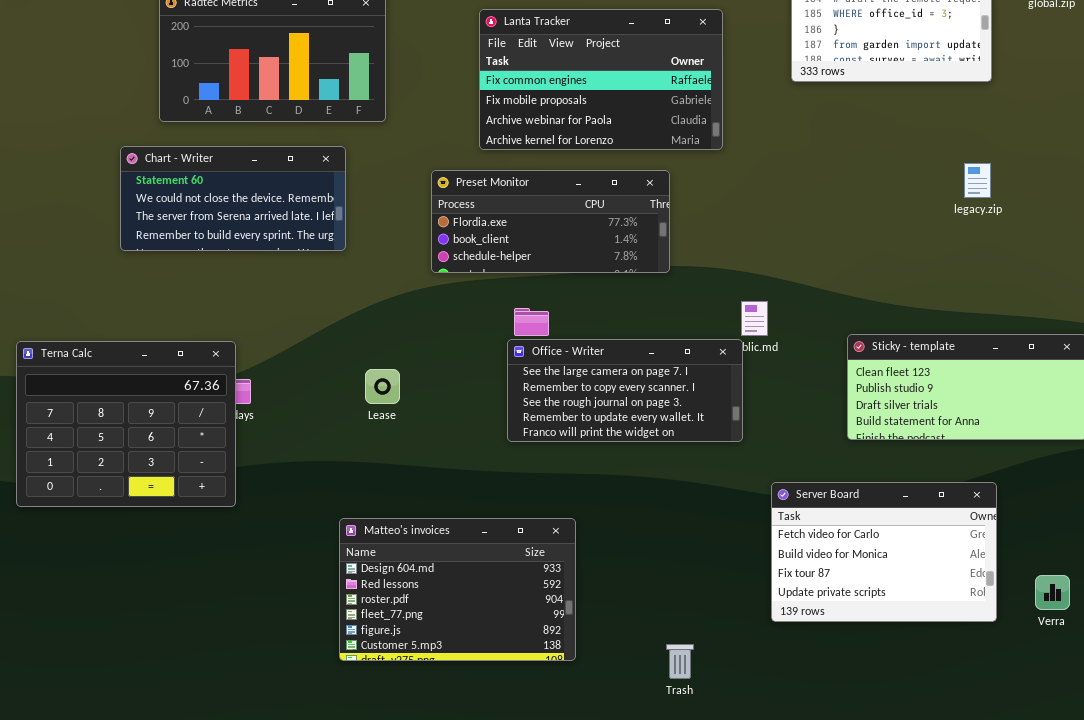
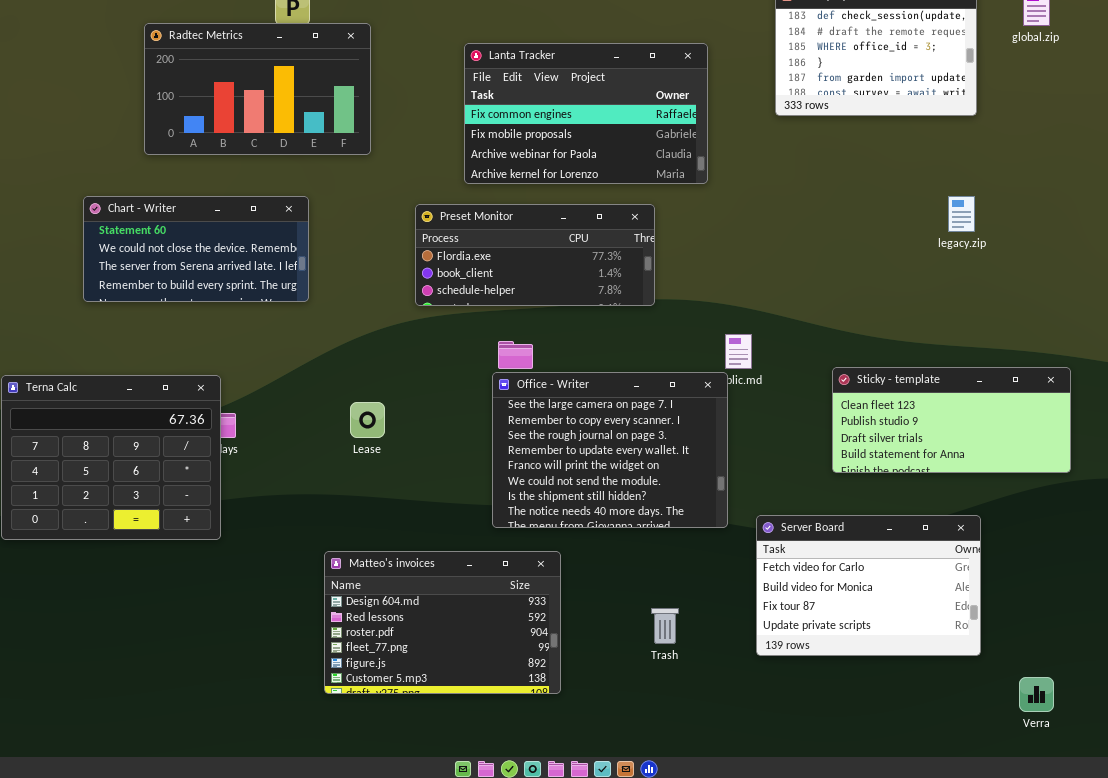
Chart - Writer: [120,146,346,251] -> [83,196,309,302], moved
Office - Writer: [507,339,743,442] -> [492,372,728,528], resized
Verra: [1035,575,1070,610] -> [1019,677,1054,712], moved
Trash: [666,644,694,679] -> [651,608,679,644], moved

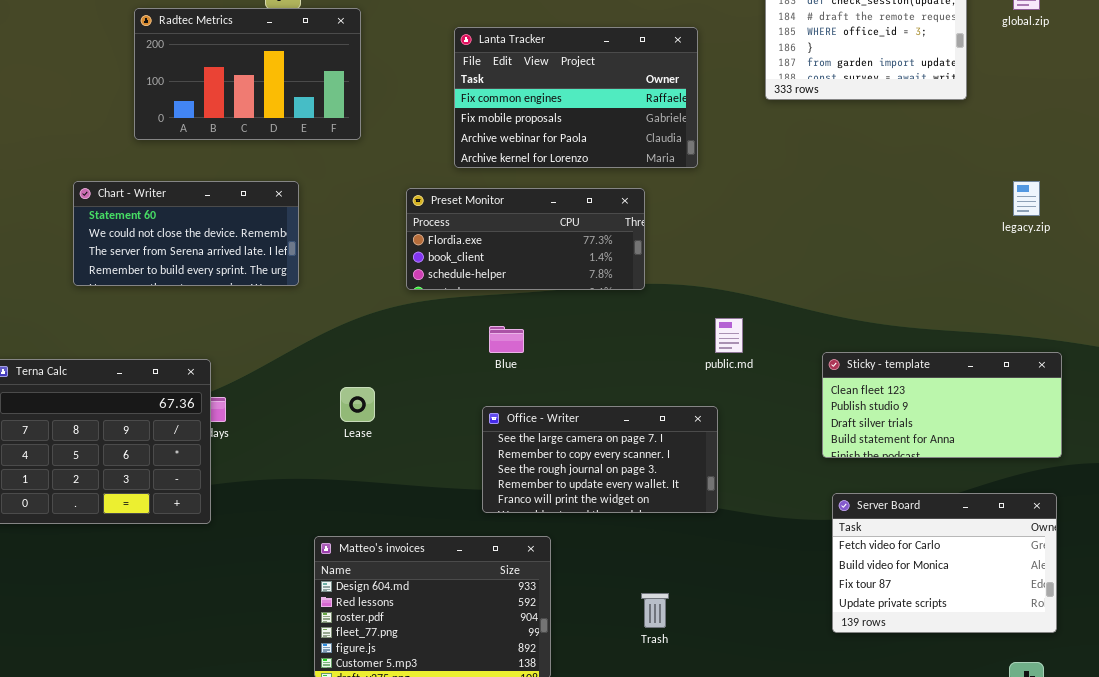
legacy.zip: [948,196,975,232] -> [1013,181,1040,216], moved
Office - Writer: [492,372,728,528] -> [482,406,718,513], resized
Server Board: [756,515,981,656] -> [832,493,1057,633], moved

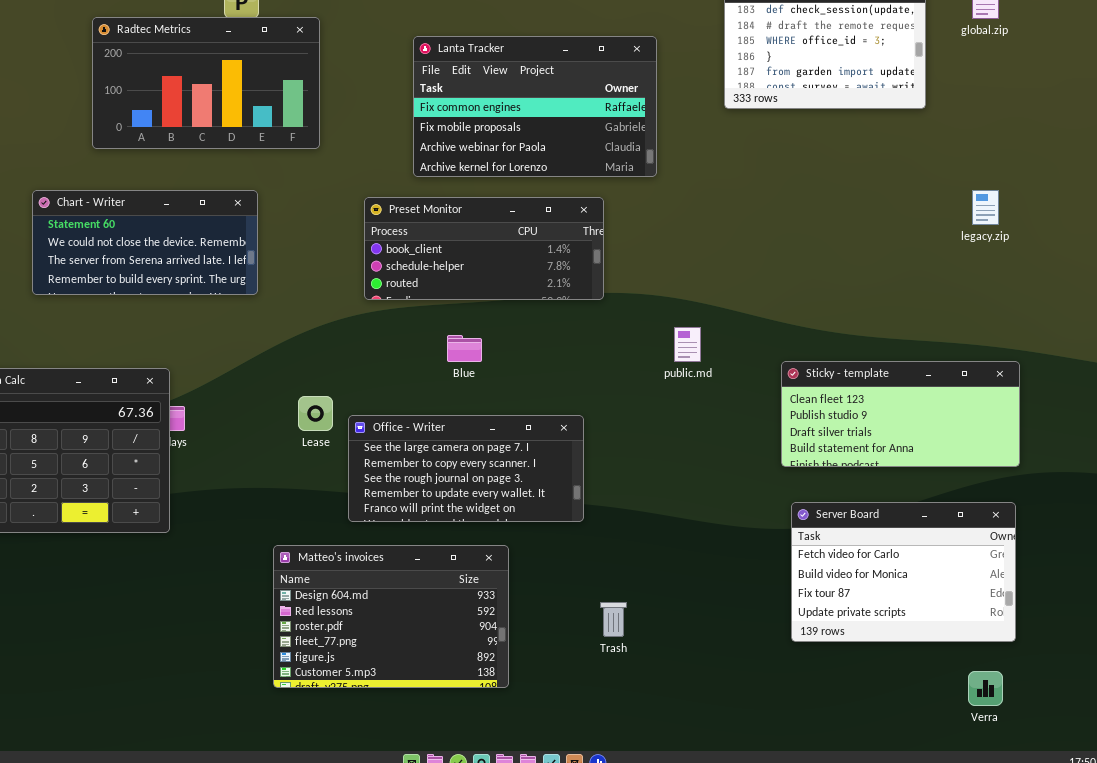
Preset Monitor: [406,188,645,290] -> [364,197,604,300], scrolled down 1 row
Office - Writer: [482,406,718,513] -> [348,415,584,522], moved

